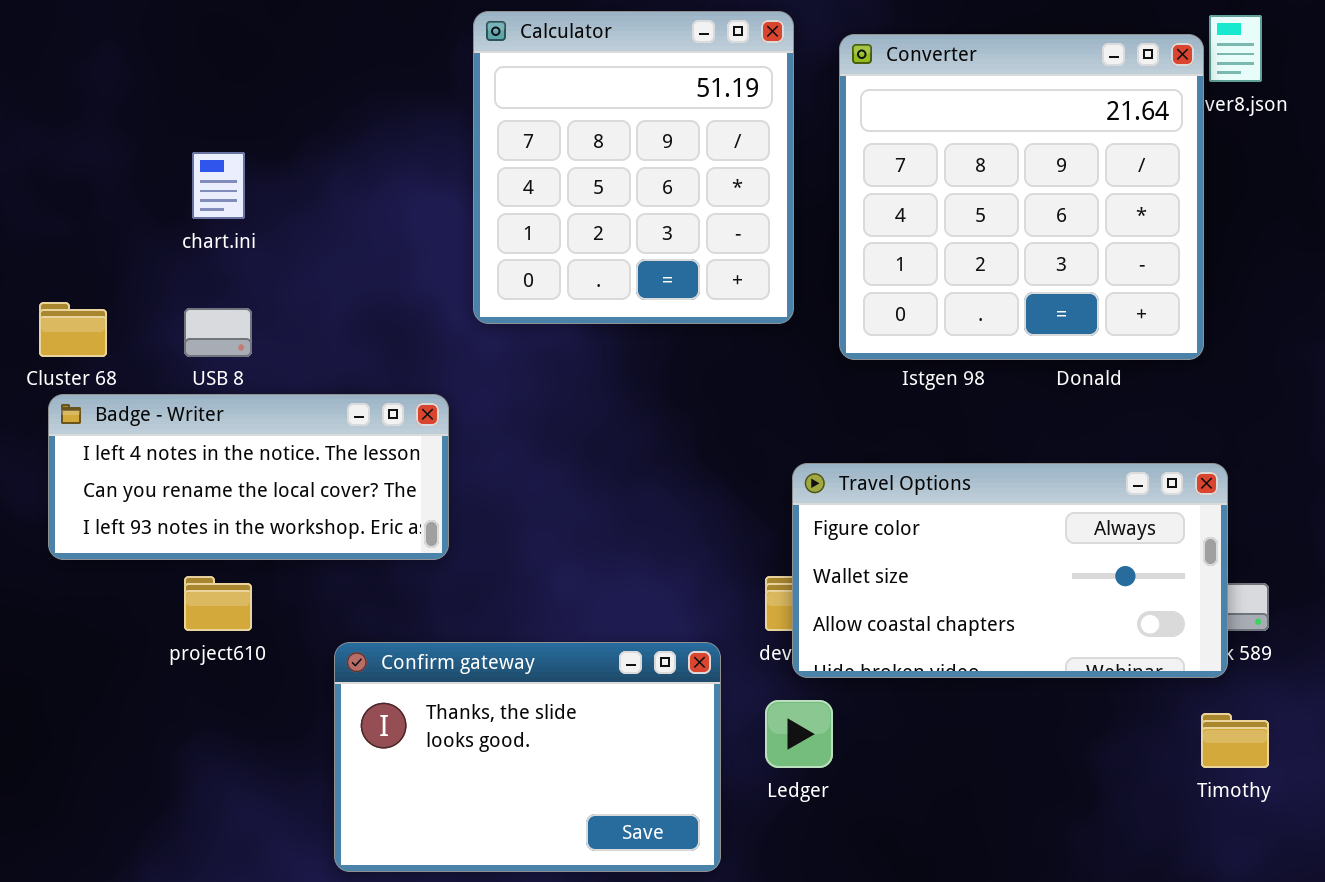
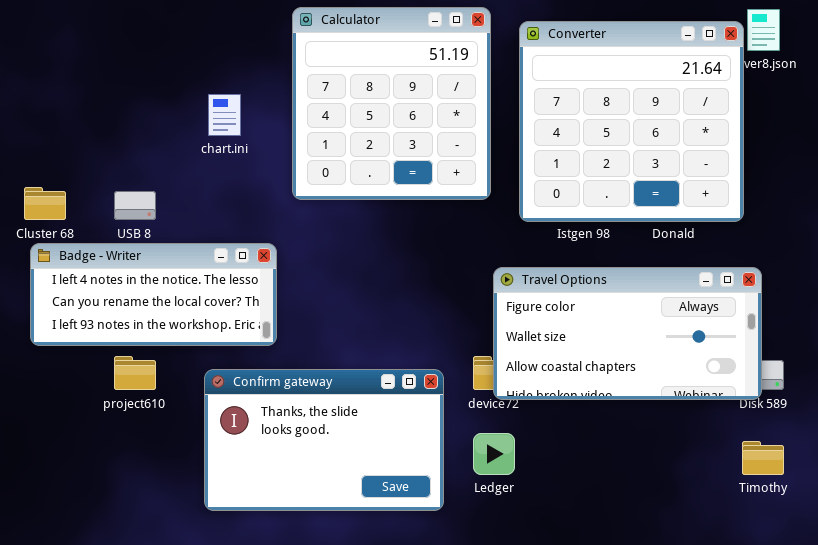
chart.ini: [192,152,245,219] -> [208,94,241,136], moved
Travel Options: [792,463,1228,678] -> [493,267,762,400], moved
Confirm gateway: [334,642,721,872] -> [204,369,444,511], moved

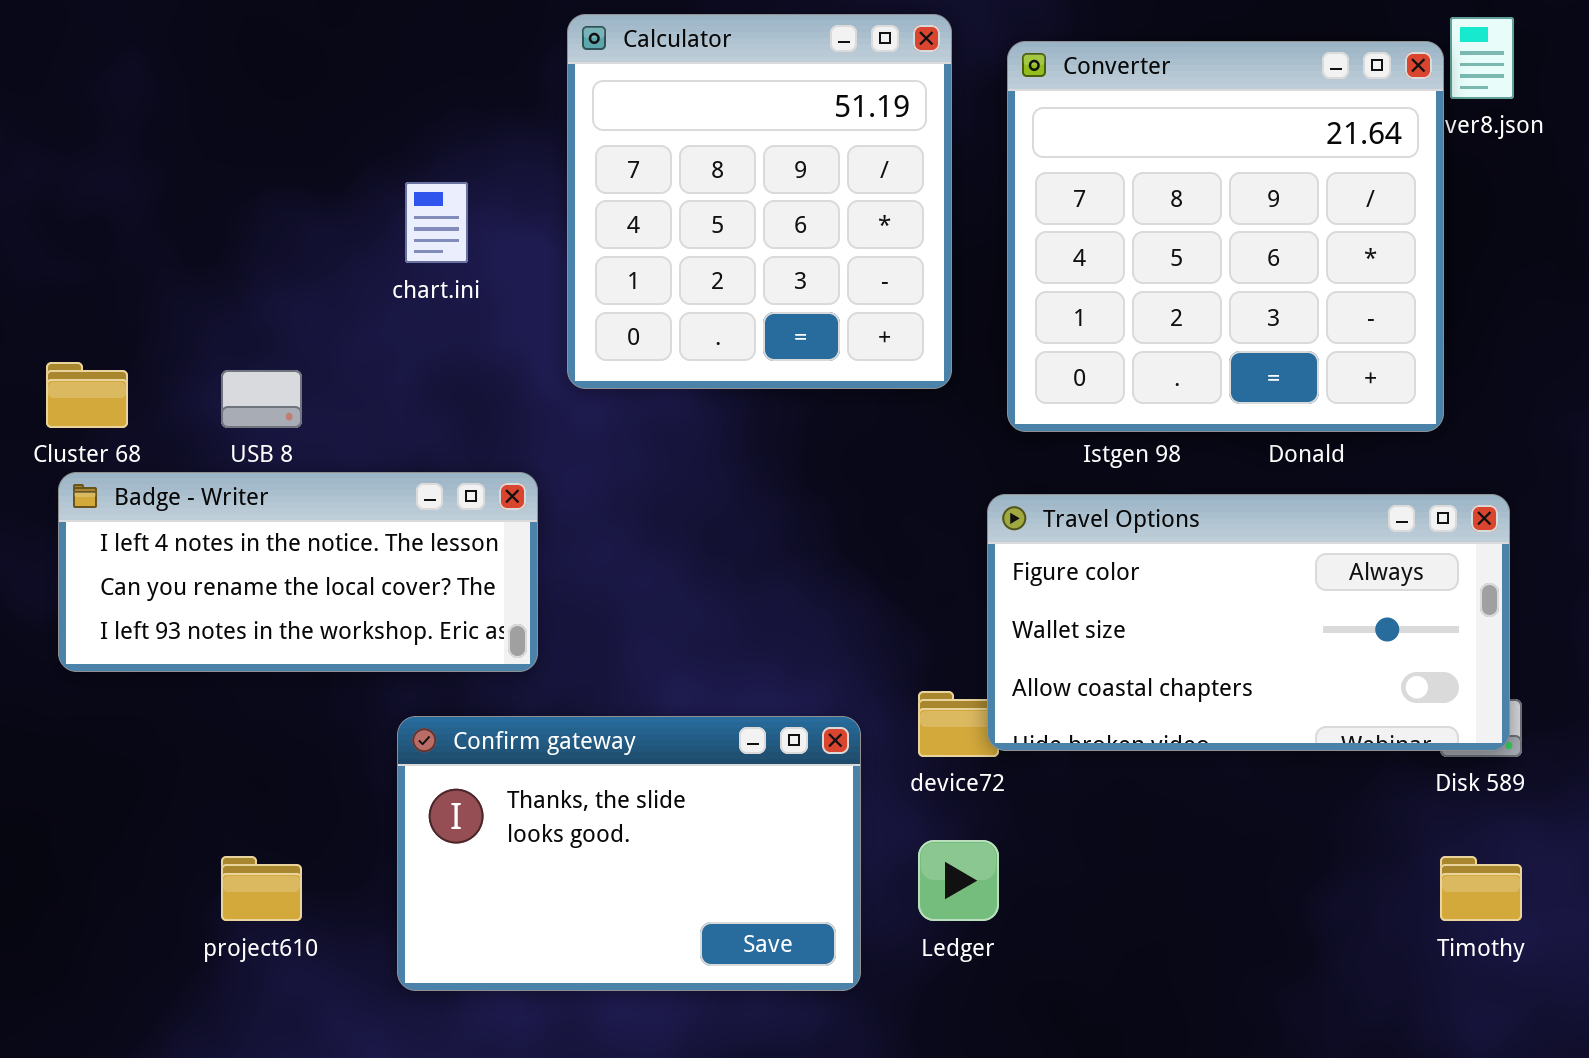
Travel Options: [493,267,762,400] -> [987,494,1510,751], moved
project610: [114,356,156,390] -> [221,856,302,921], moved

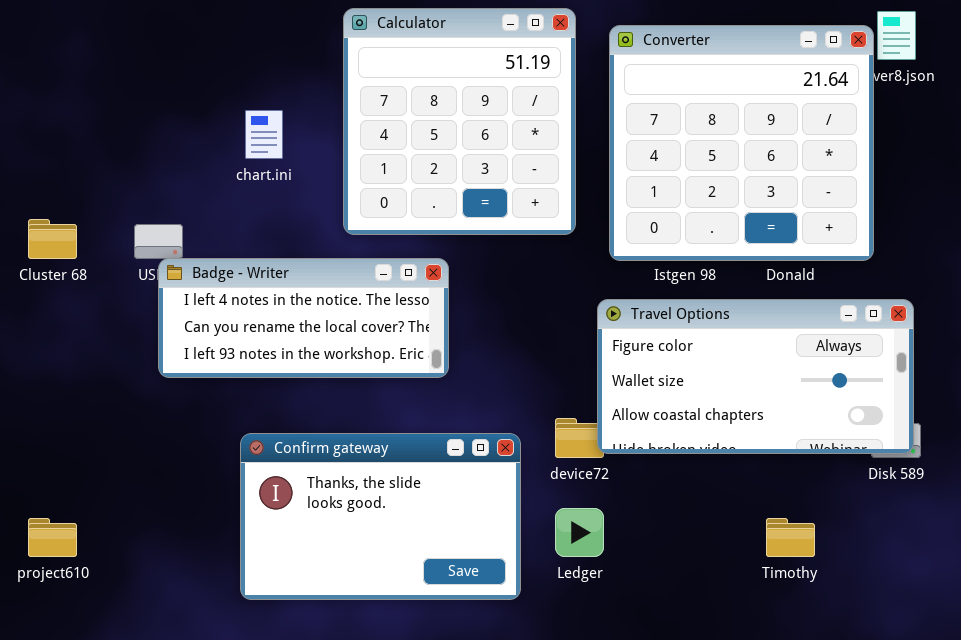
Badge - Writer: [58,472,538,672] -> [158,258,449,378], moved
project610: [221,856,302,921] -> [28,518,77,557], moved
Timothy: [1440,856,1522,921] -> [766,518,815,557], moved

